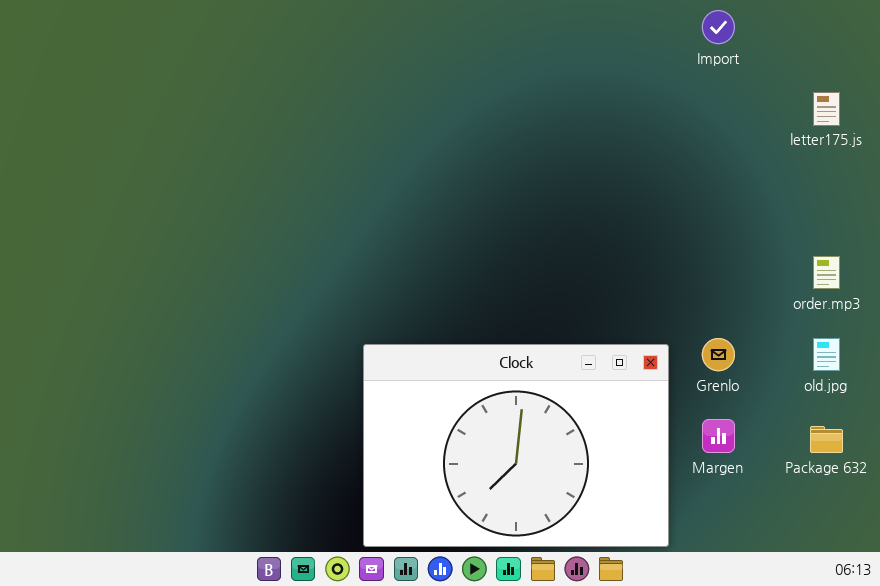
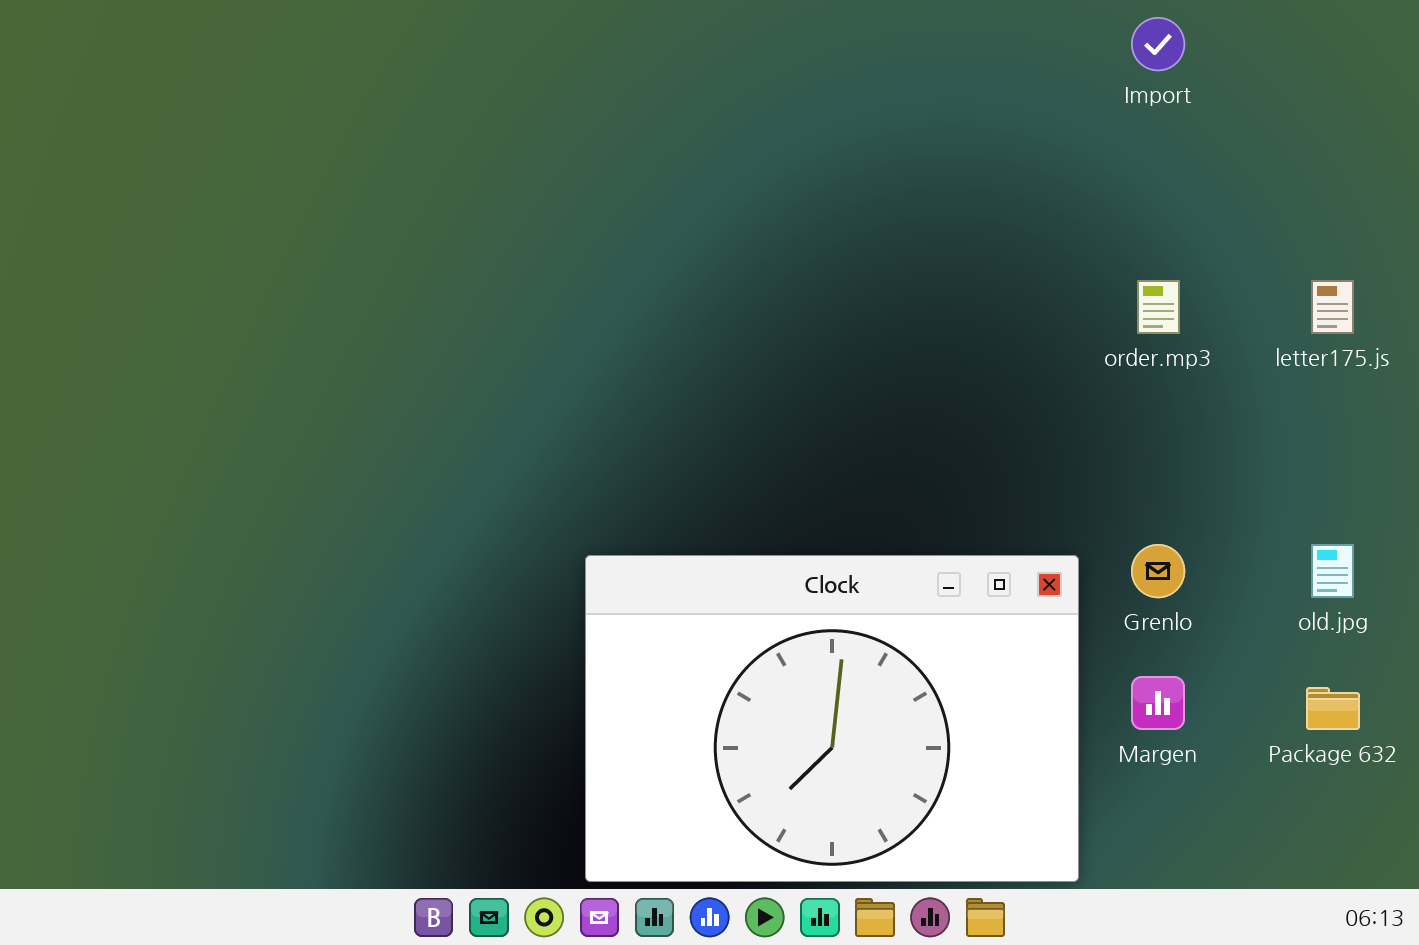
letter175.js: [813,92,840,126] -> [1311,280,1354,334], moved
order.mp3: [813,256,840,289] -> [1137,280,1180,334], moved

